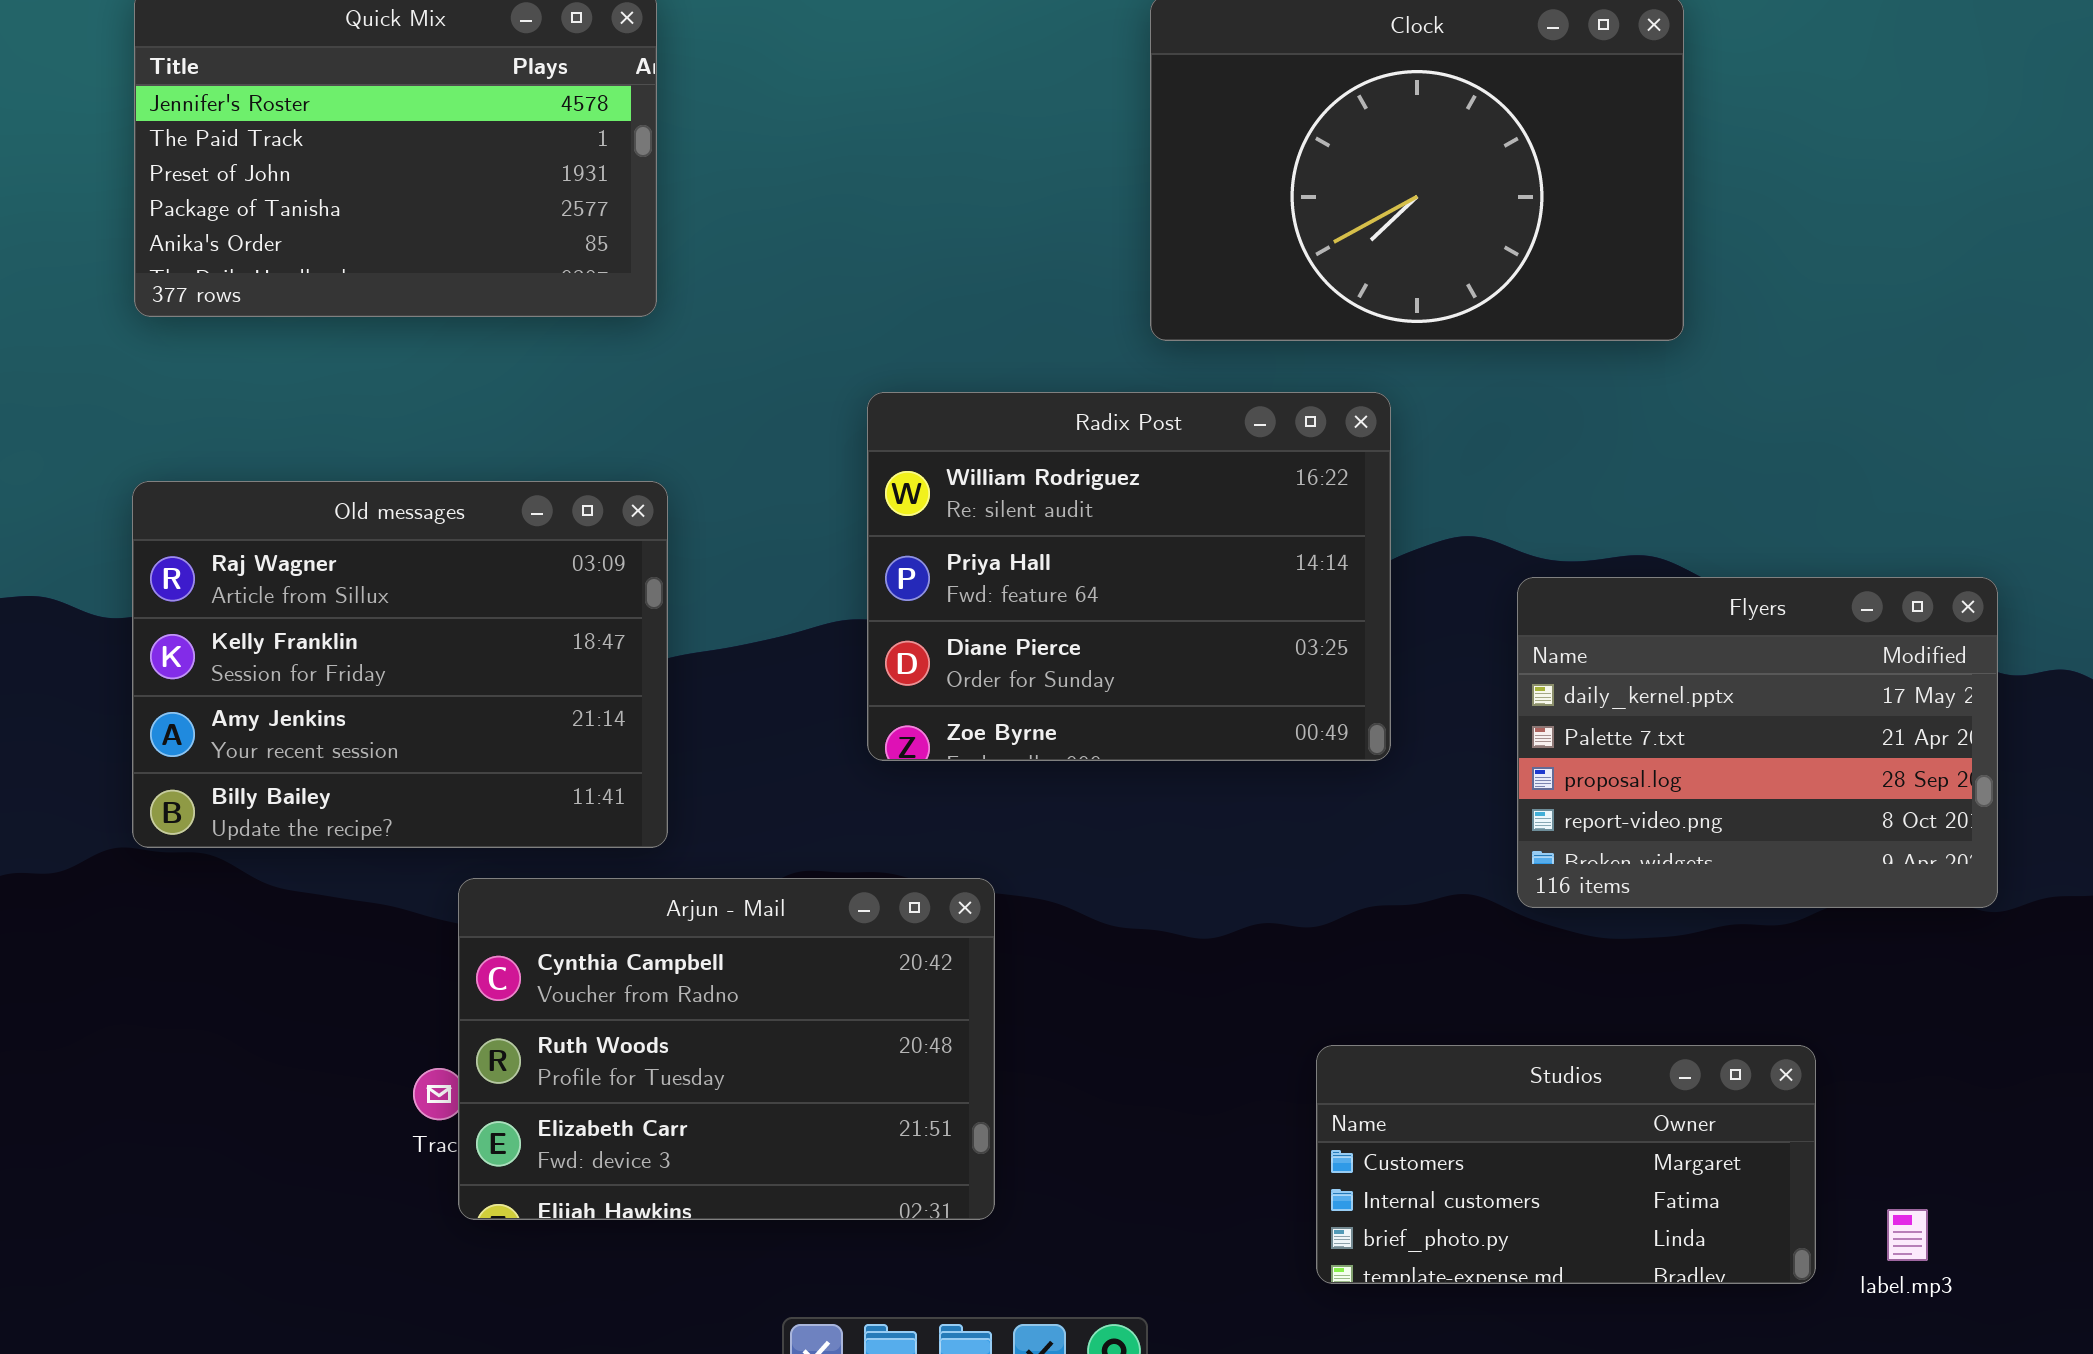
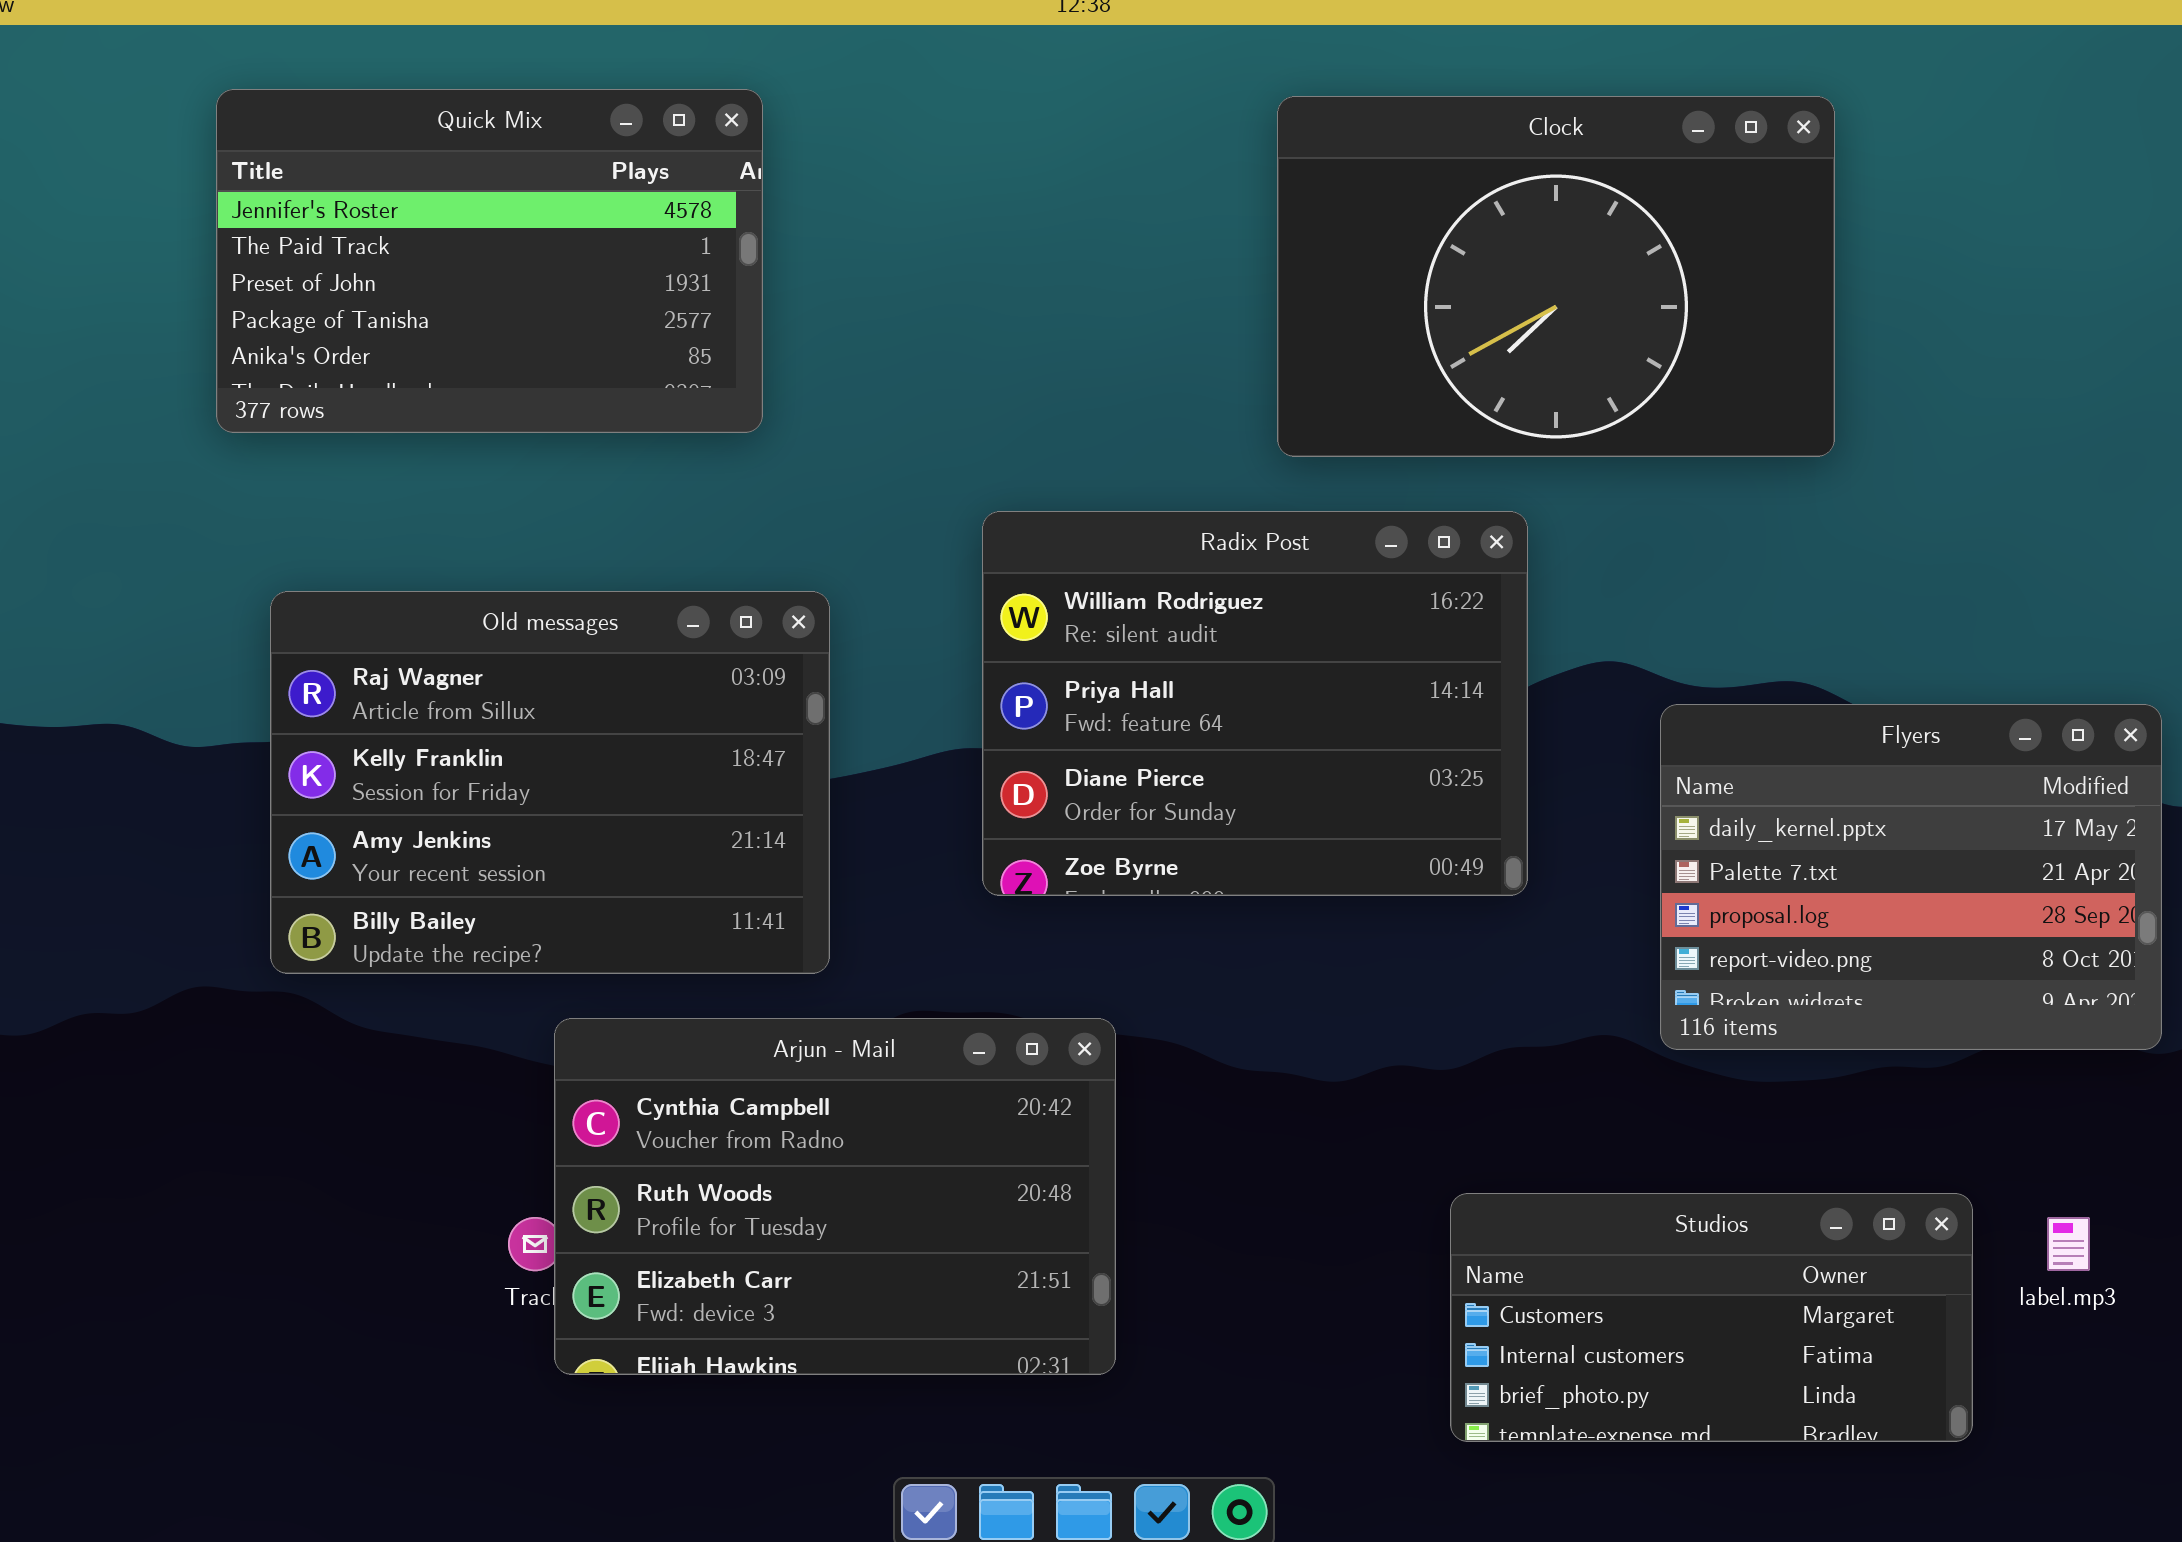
Old messages: [132,481,668,848] -> [270,591,830,974], moved
label.mp3: [1887,1209,1928,1261] -> [2047,1217,2090,1271], moved

